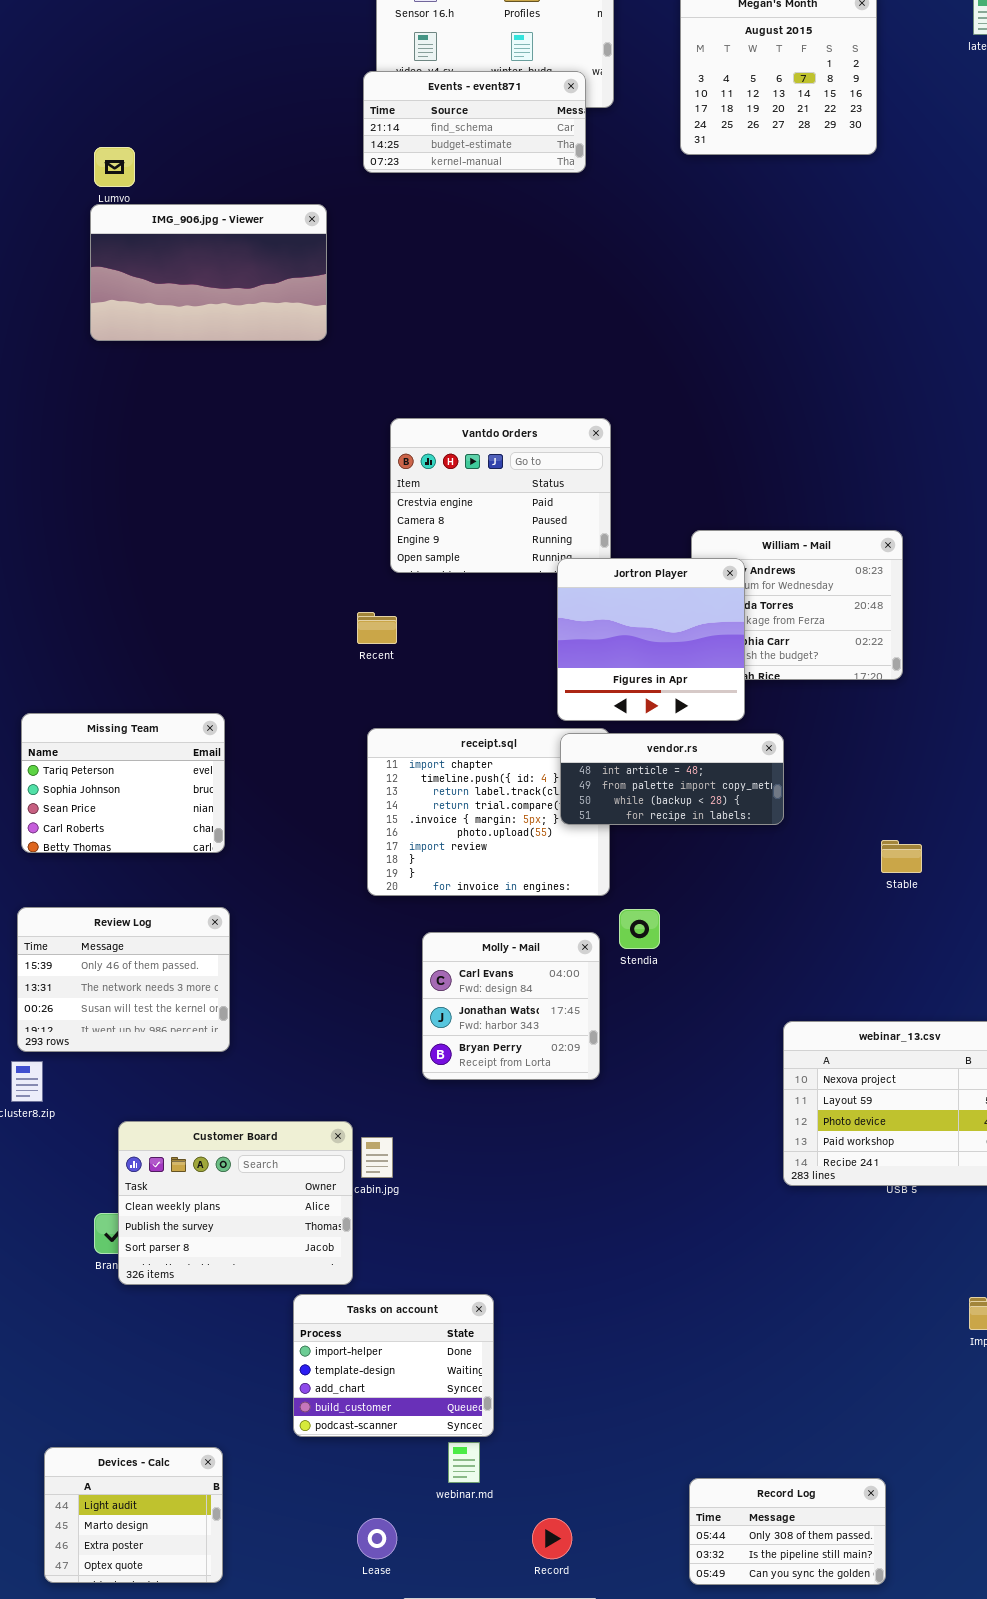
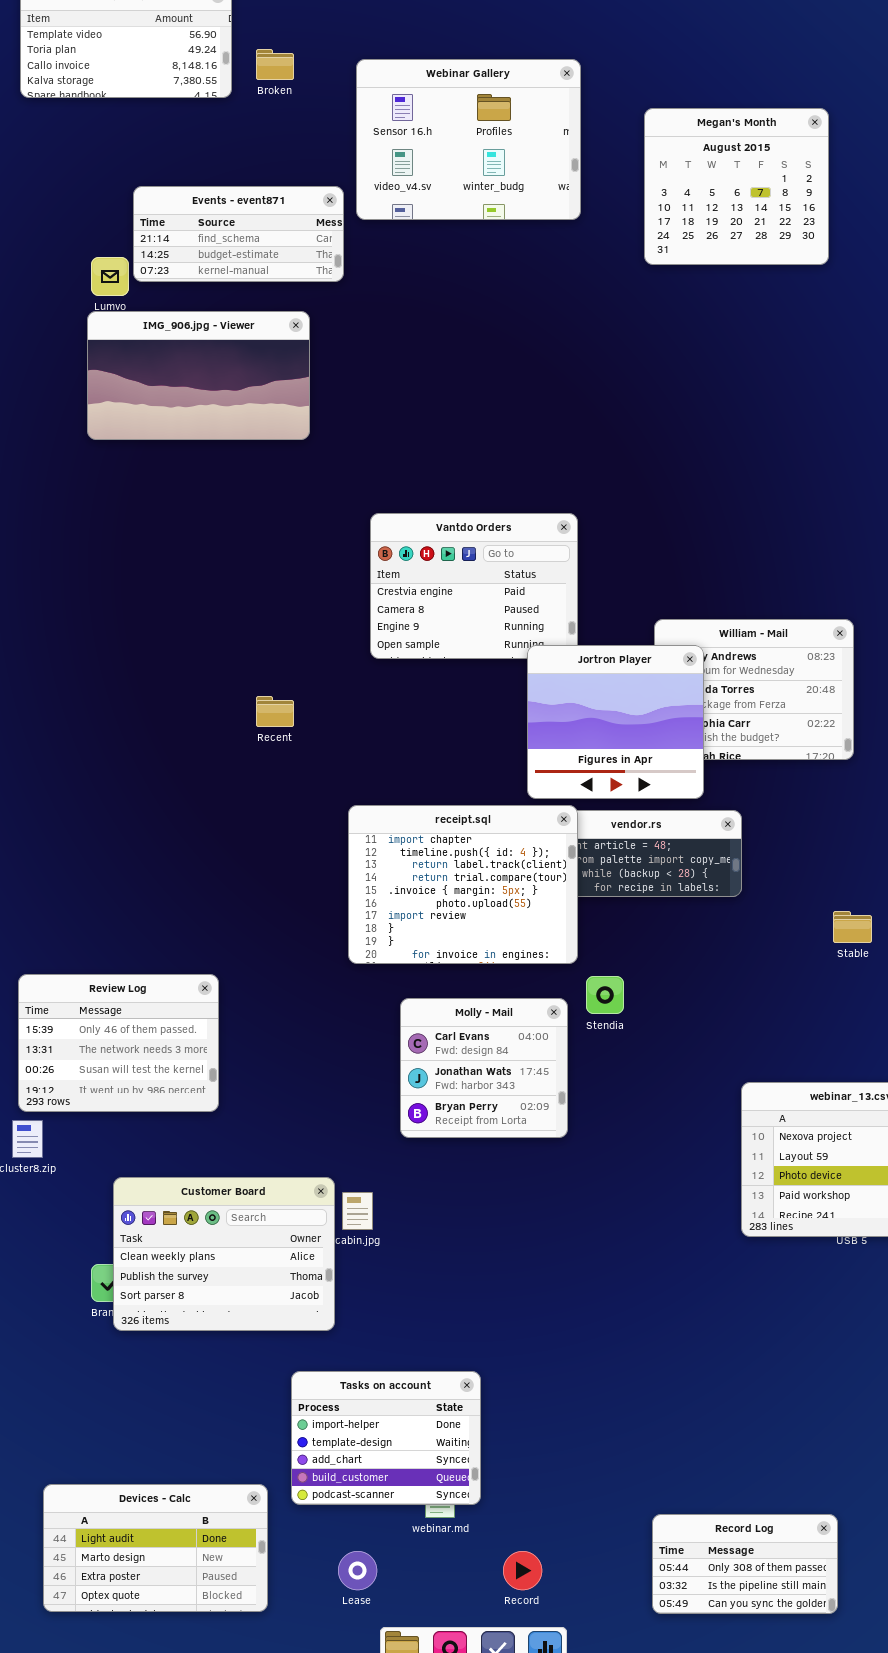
Events - event871: [363,71,586,173] -> [133,186,344,282], moved
Recent: [357,612,397,644] -> [256,696,294,727], moved
Missing Team: [21,713,225,853] -> none, closed
receipt.sql: [367,728,610,896] -> [348,805,578,964], raised
Tasks on account: [293,1294,494,1437] -> [291,1371,481,1505], moved
Devices - Calc: [44,1447,223,1583] -> [43,1484,268,1612], resized

